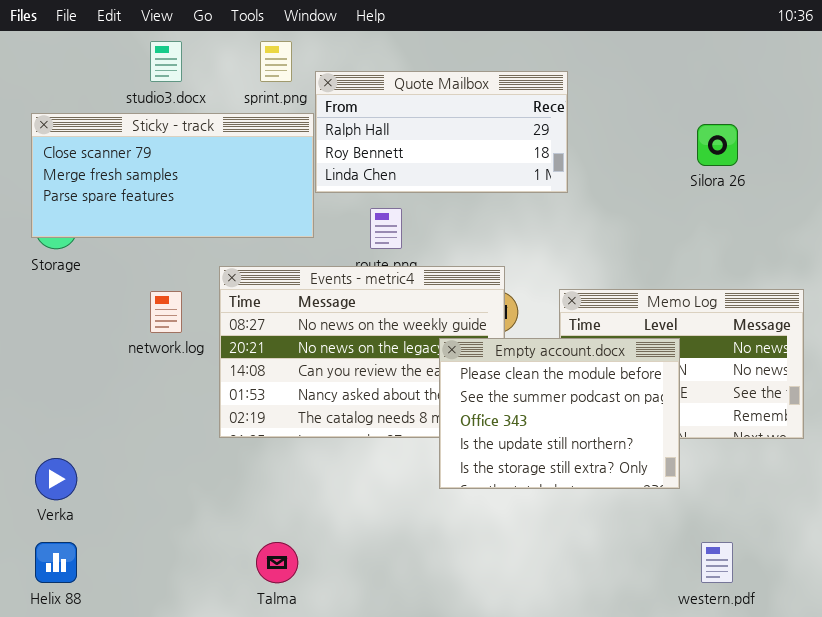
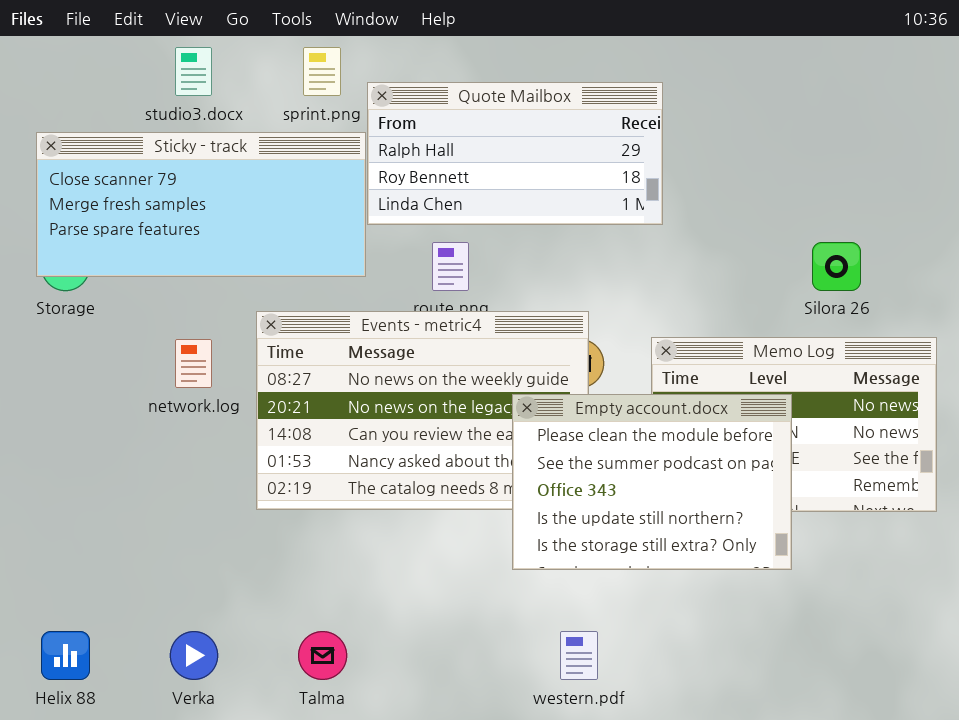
Silora 26: [697,124,738,166] -> [812,242,861,291], moved
Verka: [35,458,77,500] -> [170,631,218,680], moved
western.pdf: [701,542,733,583] -> [560,631,598,680], moved

